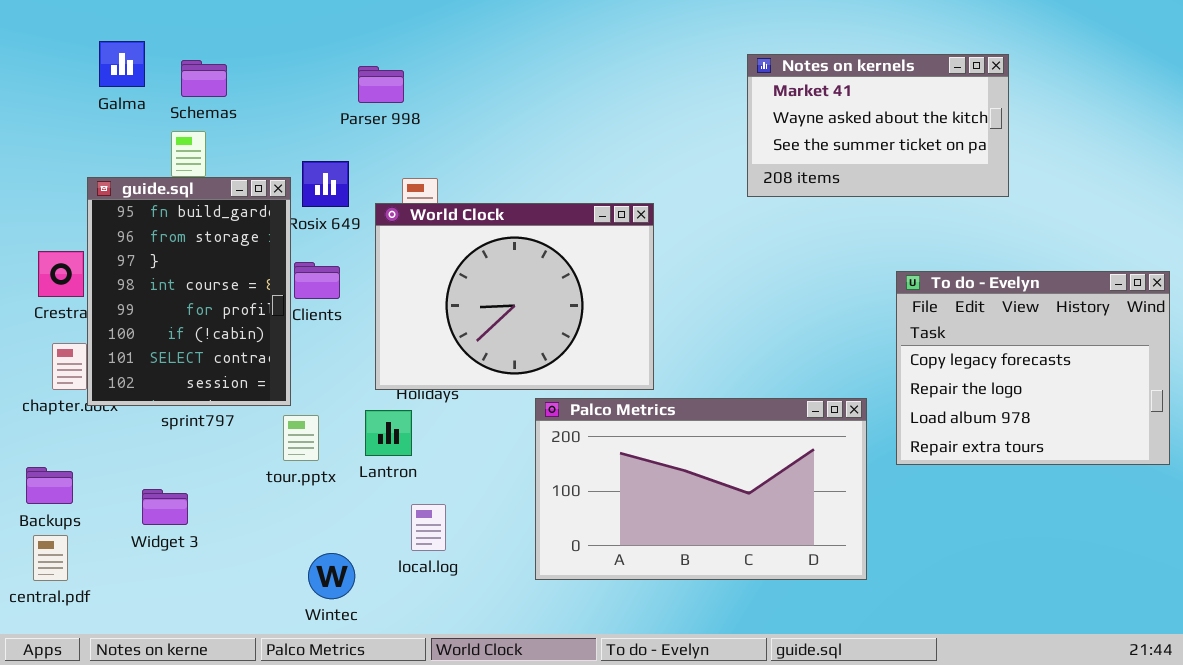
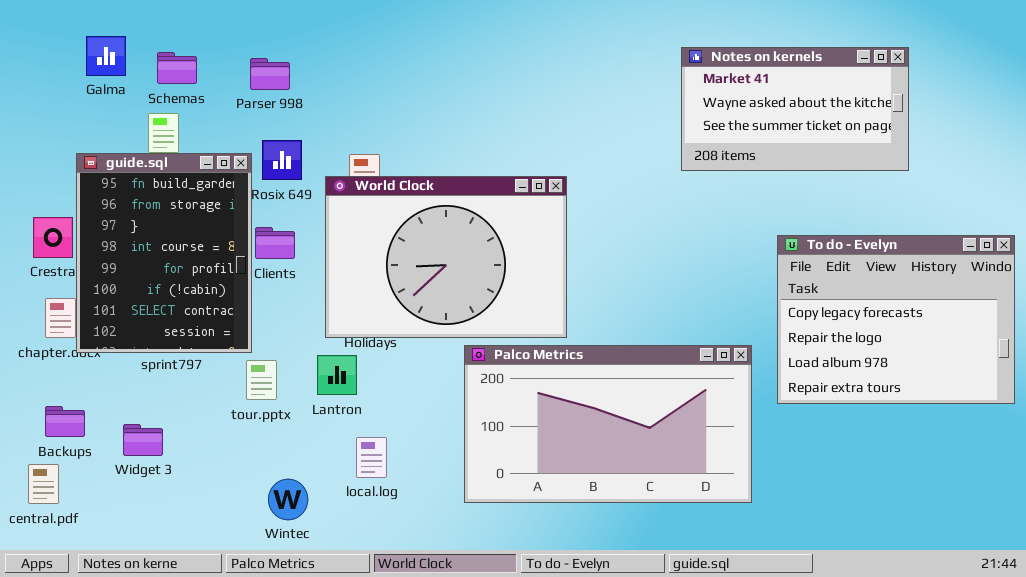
Notes on kernels: [747,54,1009,197] -> [681,47,909,171], moved
Parser 998: [358,66,404,103] -> [250,58,290,90], moved
Backups: [26,467,73,504] -> [45,406,85,437], moved

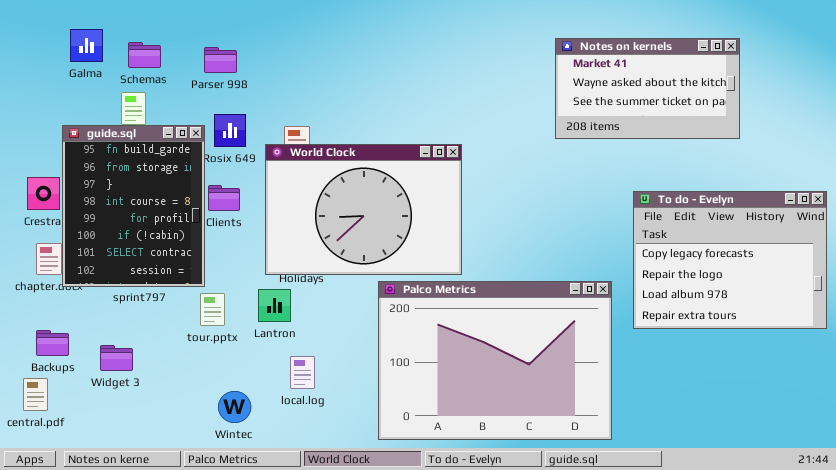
Palco Metrics: [464,345,752,503] -> [378,281,612,440], resized

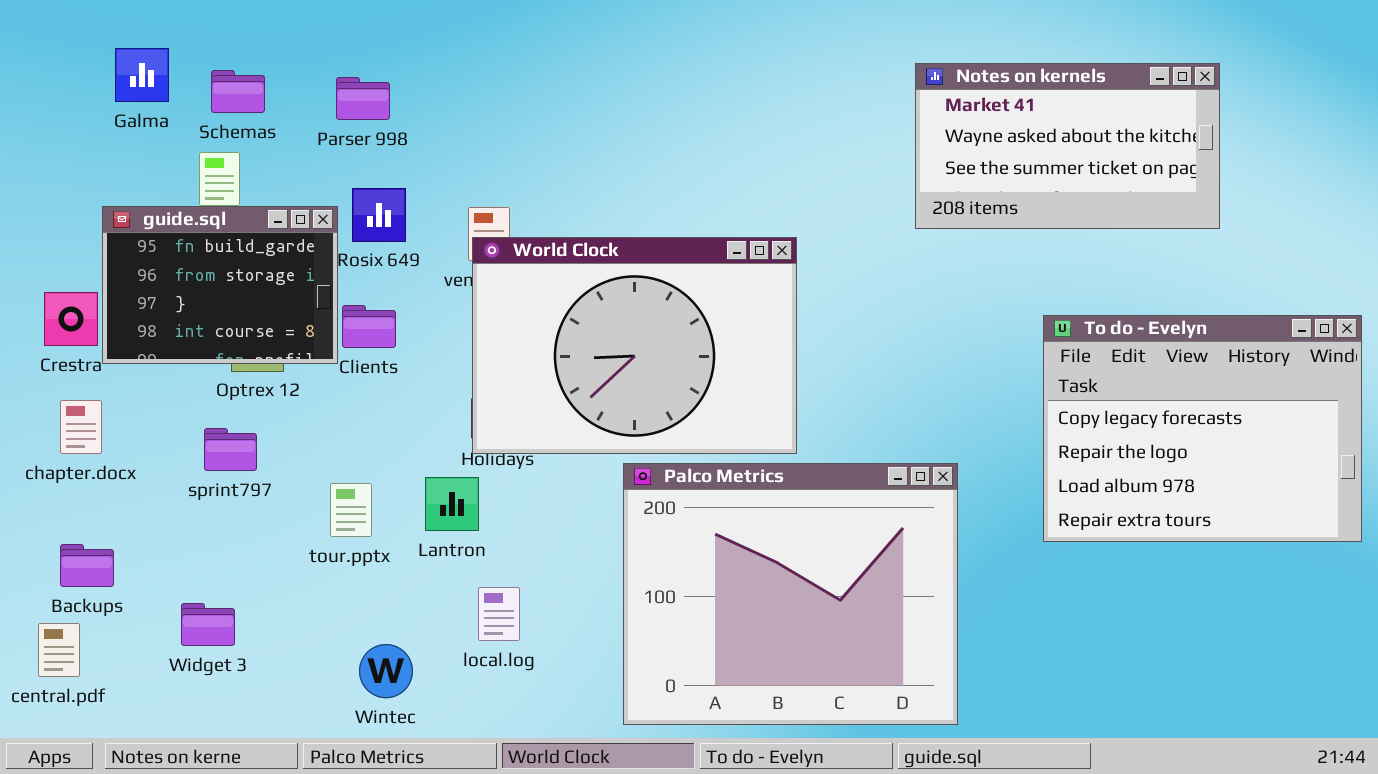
guide.sql: [62,125,205,287] -> [102,206,338,364], resized
World Clock: [265,144,462,275] -> [472,237,797,454], moved
Palco Metrics: [378,281,612,440] -> [623,463,958,725], resized
Widget 3: [100,345,133,371] -> [181,603,235,646], moved

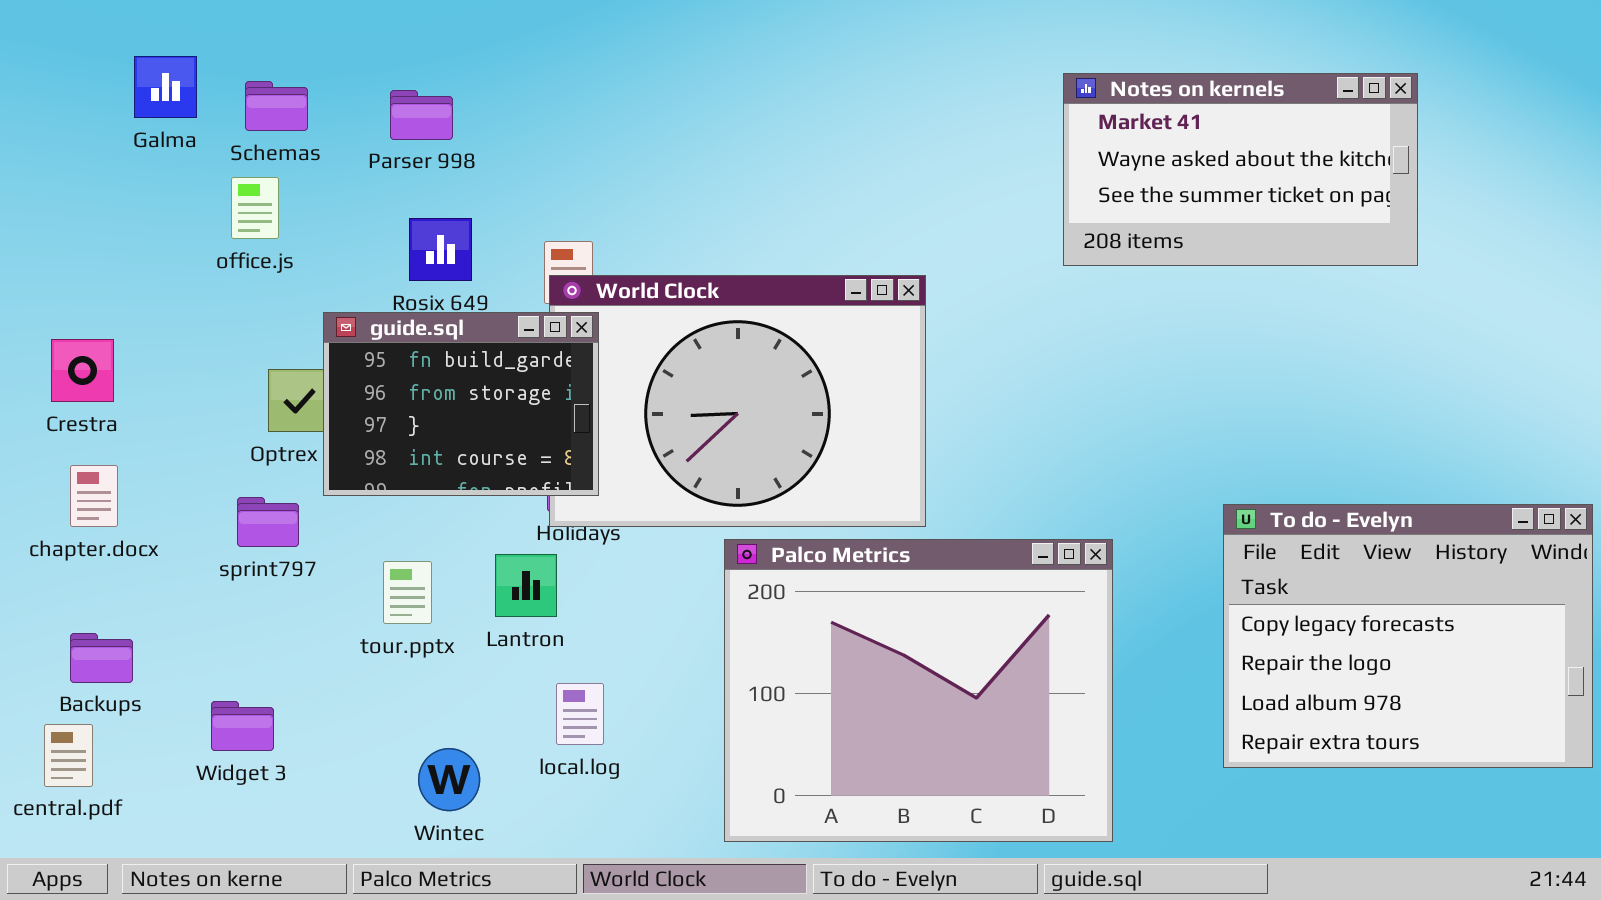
guide.sql: [102,206,338,364] -> [323,312,599,496], moved
To do - Evelyn: [1043,315,1362,542] -> [1223,504,1593,768], moved

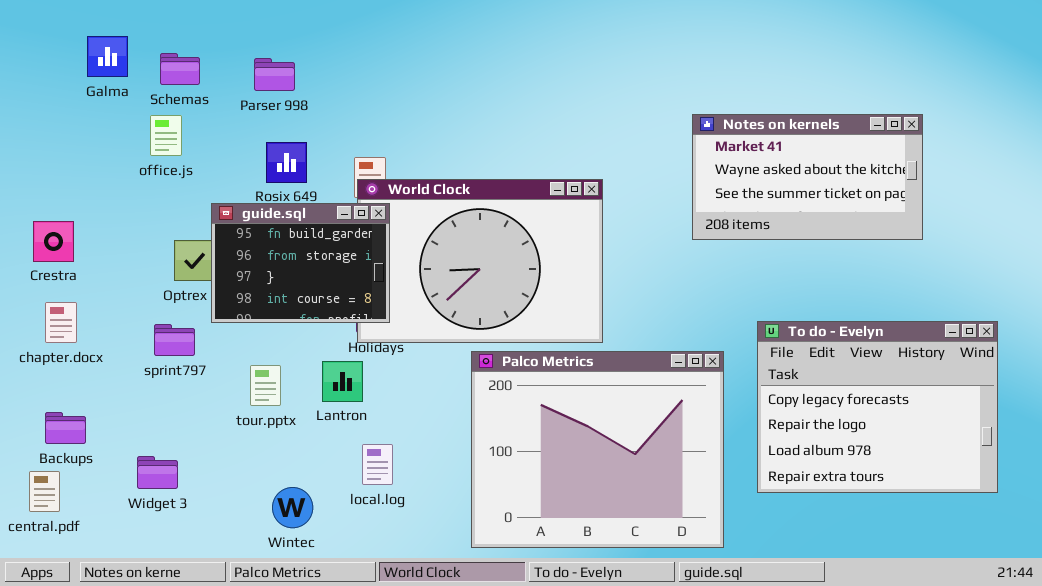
Notes on kernels: [1063,73,1418,266] -> [692,114,923,240], moved
To do - Evelyn: [1223,504,1593,768] -> [757,321,998,493], moved

